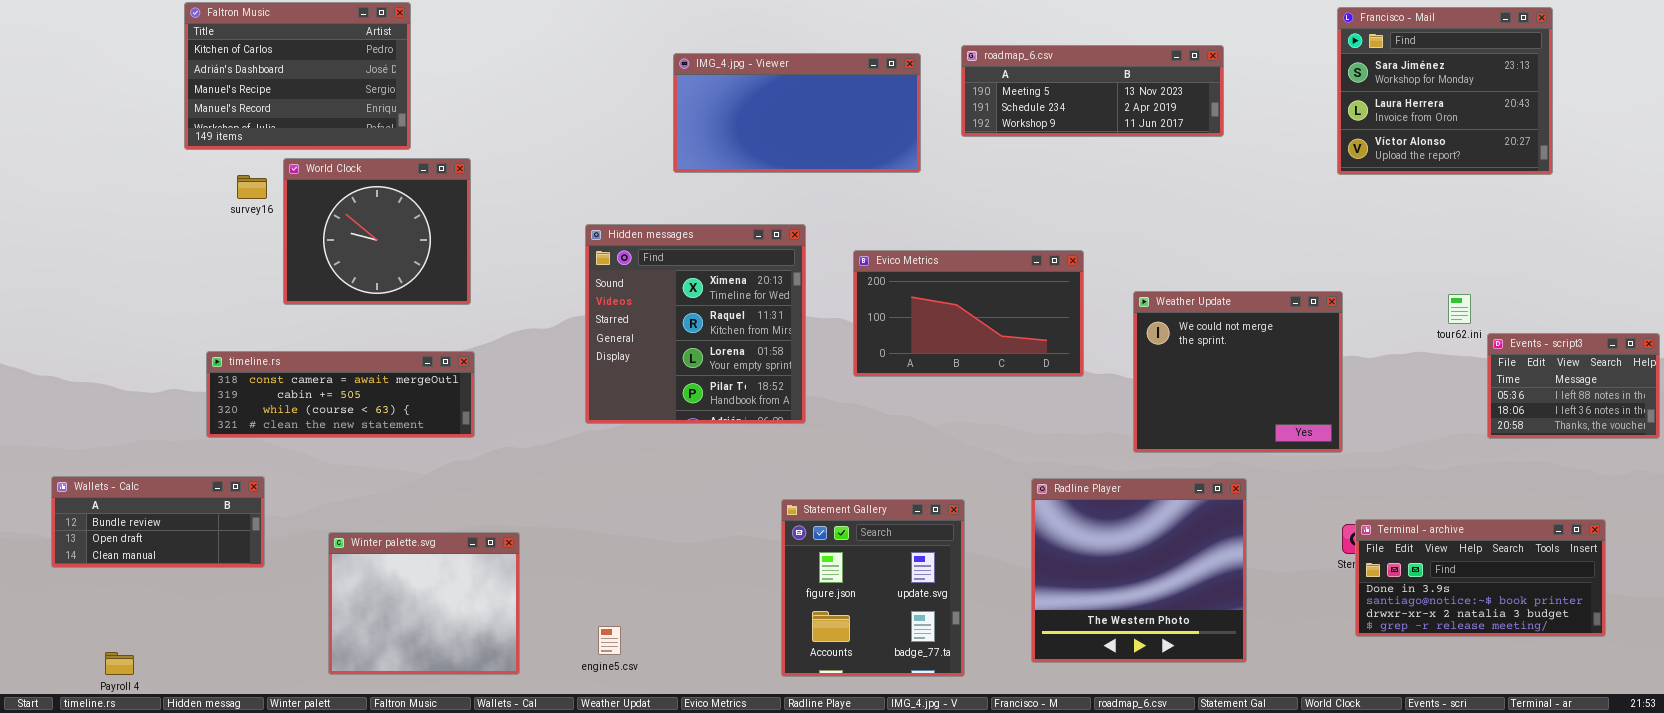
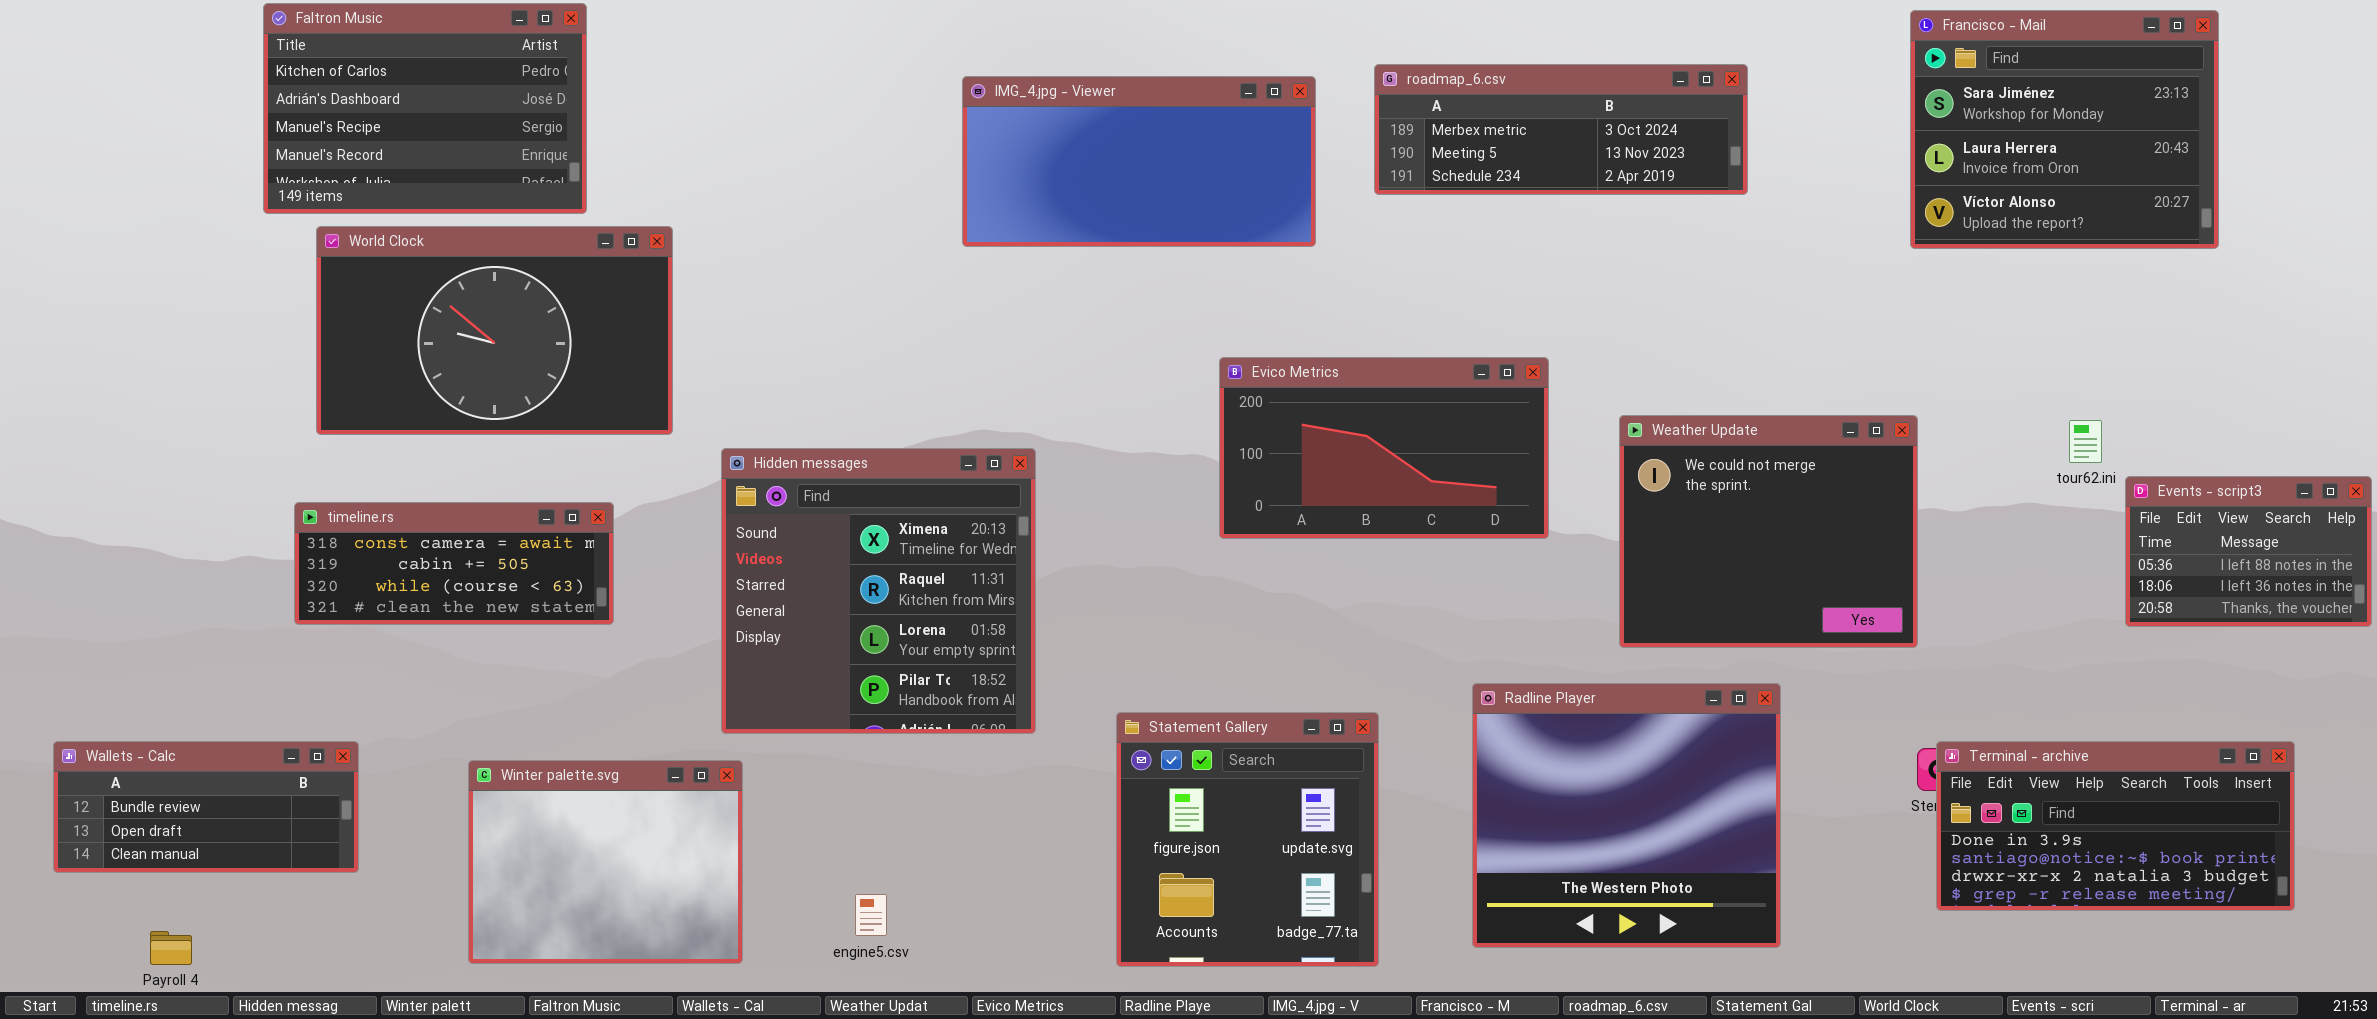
roadmap_6.csv: [961,45,1224,137] -> [1374,64,1748,195], scrolled up 1 row
World Clock: [283,158,471,305] -> [316,226,673,435], resized
Hidden messages: [585,224,806,424] -> [721,448,1036,734], moved
timeline.rs: [206,351,475,438] -> [294,502,614,625], resized
Wallets - Calc: [51,476,265,568] -> [53,741,359,873], moved

